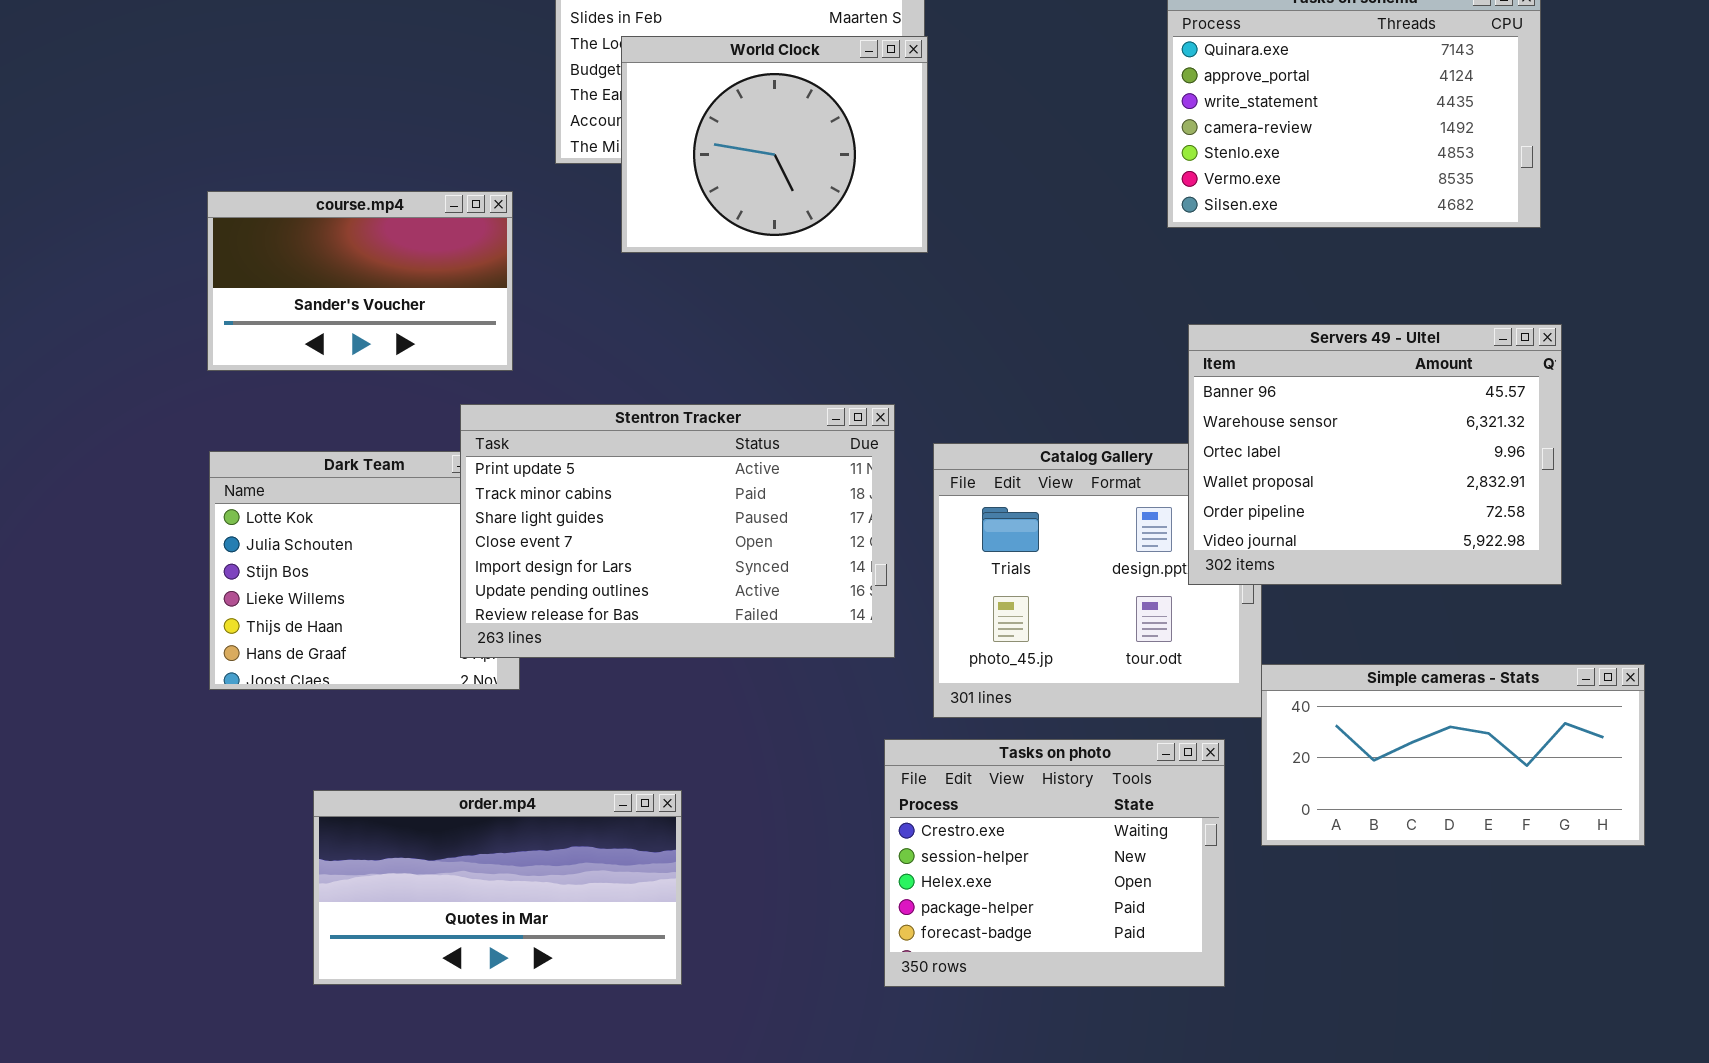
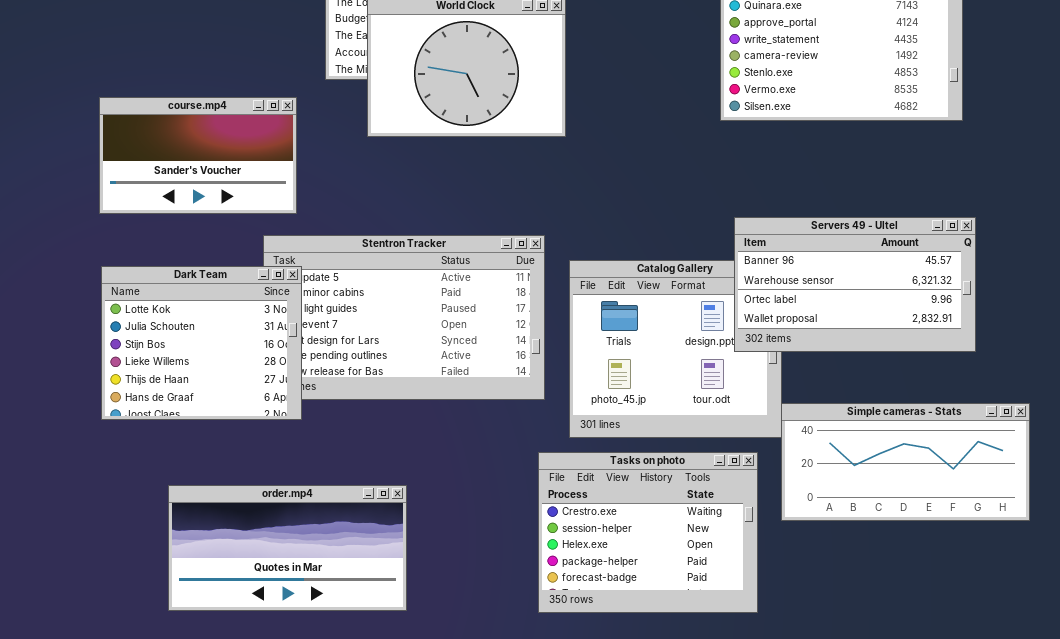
Servers 49 - Ultel: [1188,324,1562,585] -> [734,217,976,352], resized
Dark Team: [209,451,520,690] -> [101,266,302,420], raised

